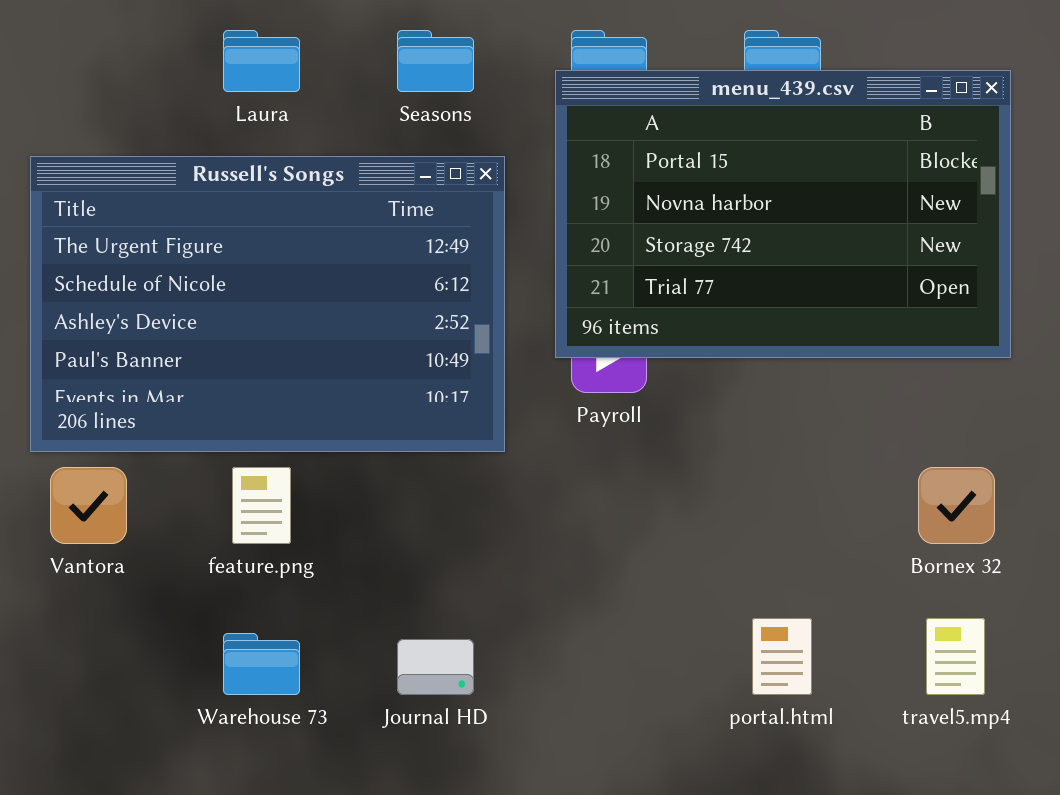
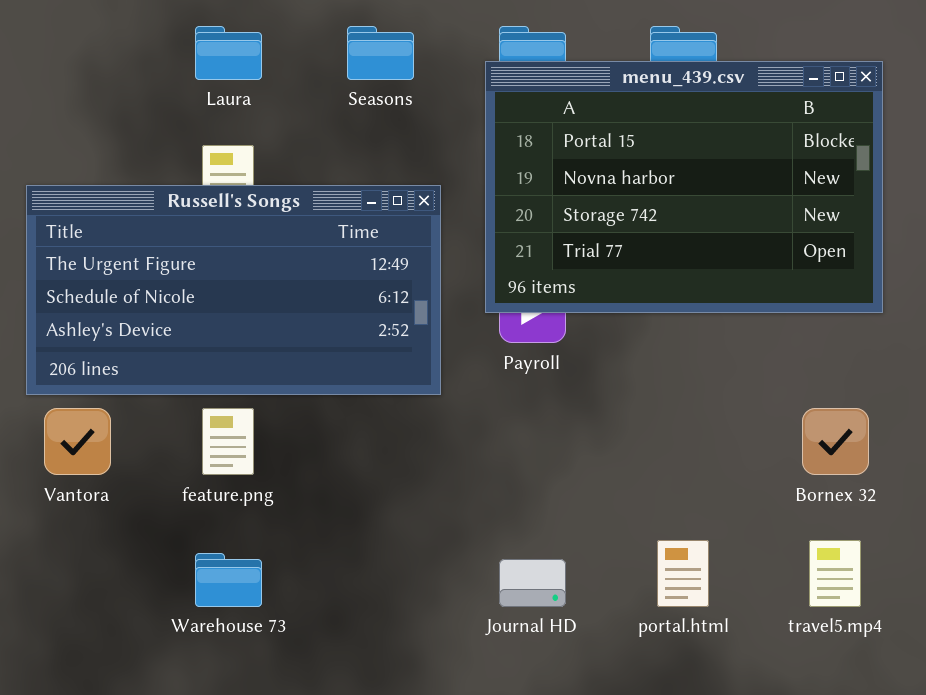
Russell's Songs: [30,156,505,452] -> [26,185,441,395], resized
Journal HD: [397,639,474,695] -> [499,559,566,607], moved

